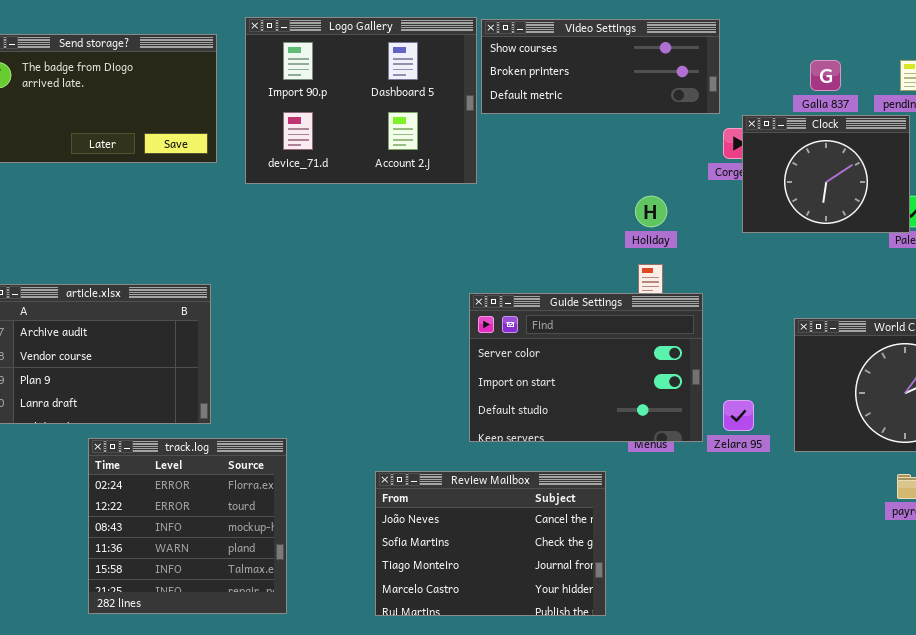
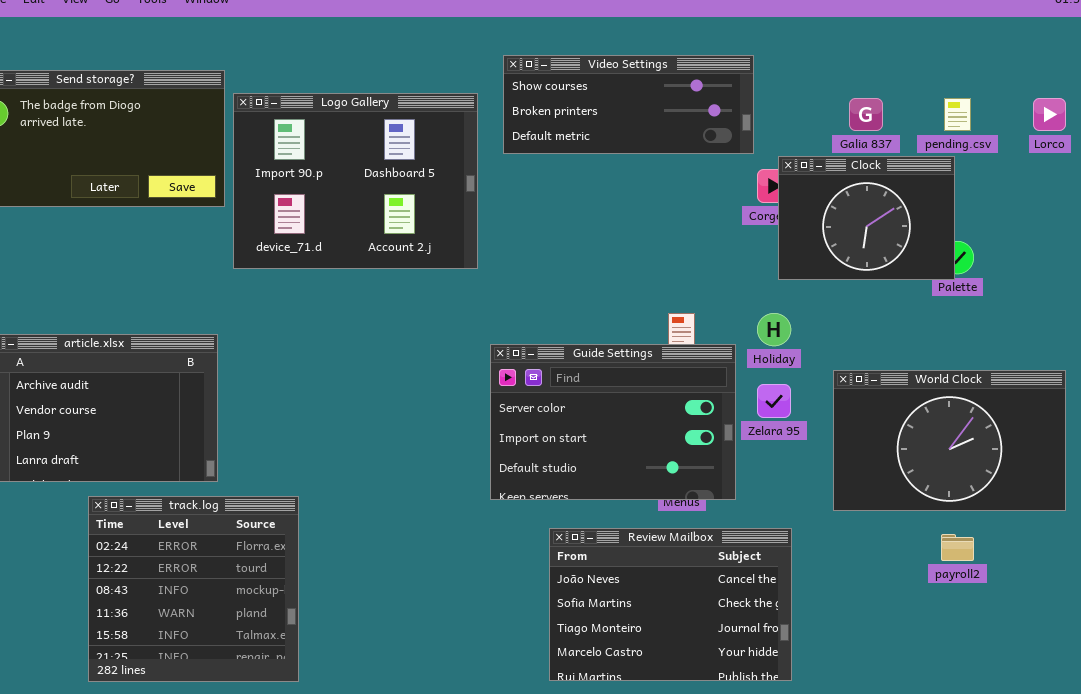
Logo Gallery: [245,17,477,184] -> [233,93,478,269], moved
Holiday: [635,196,667,227] -> [757,313,791,346], moved
Zelara 95: [723,400,754,431] -> [757,384,791,418], moved
Review Mailbox: [375,471,606,616] -> [549,528,792,681], moved

